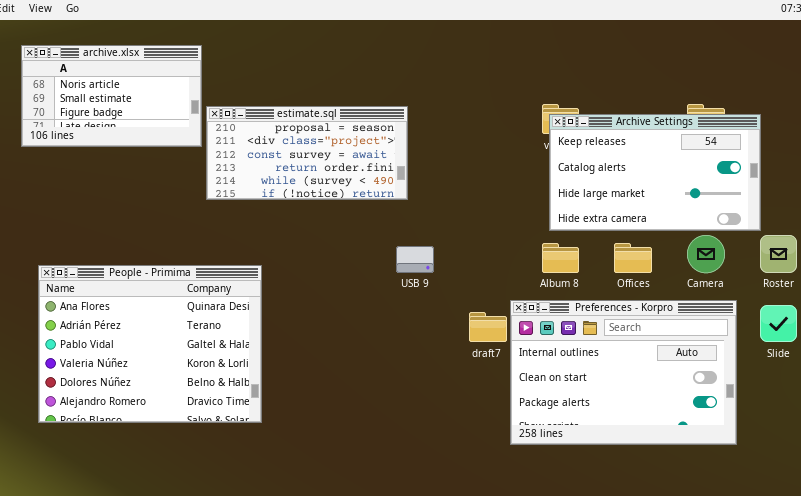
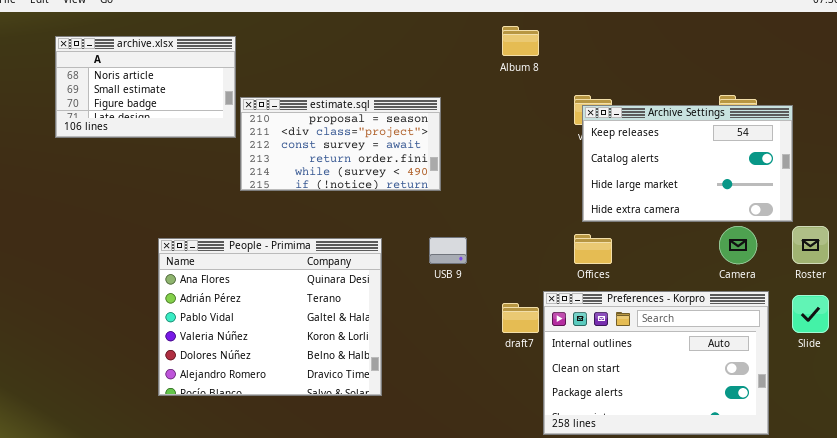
Album 8: [542,243,579,273] -> [502,26,539,56], moved
Offices: [614,243,652,273] -> [574,234,612,264], moved
People - Primima: [38,265,262,423] -> [158,238,382,396], moved

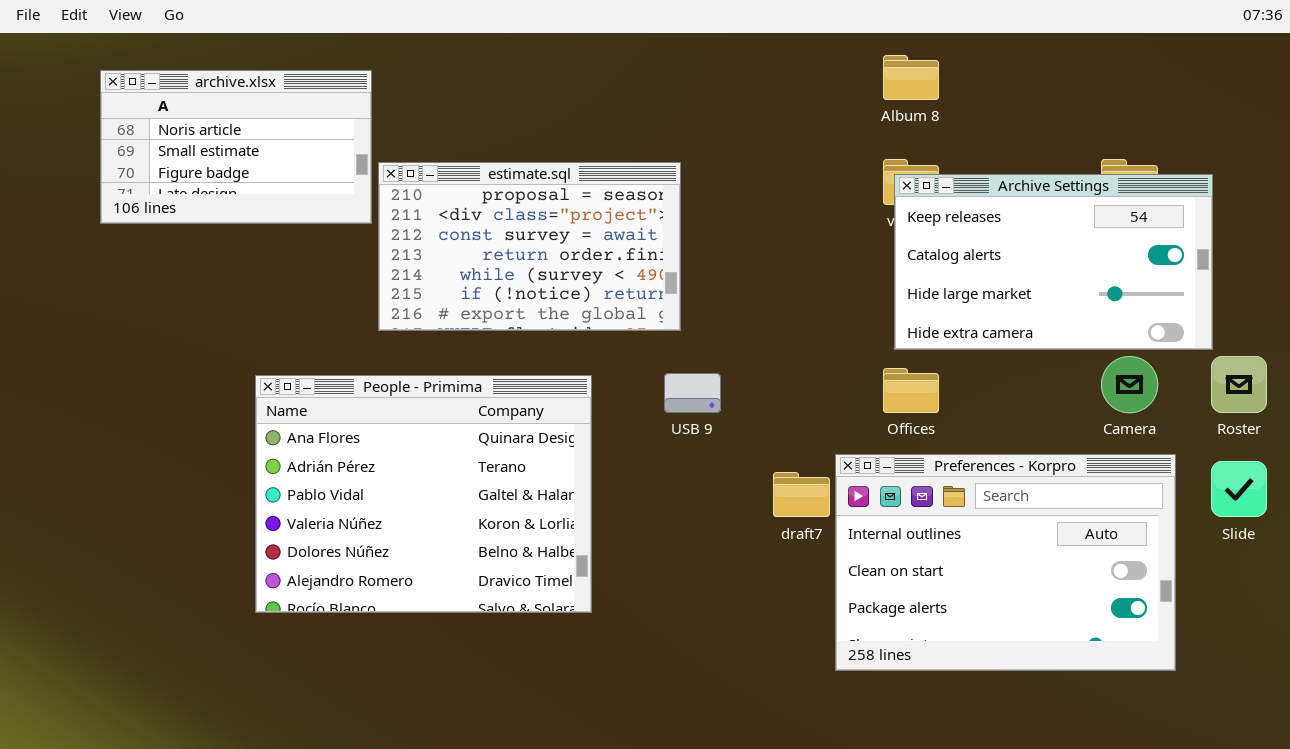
Album 8: [502,26,539,56] -> [883,55,939,100], moved
estimate.sql: [240,97,441,191] -> [378,162,681,331], resized

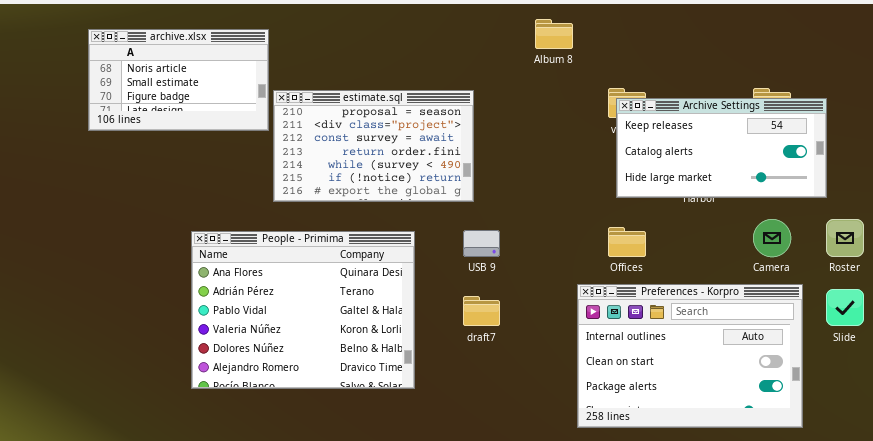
Album 8: [883,55,939,100] -> [535,19,573,49], moved
Archive Settings: [894,174,1213,350] -> [616,98,827,198], resized
draft7: [773,472,830,517] -> [463,296,500,326], moved

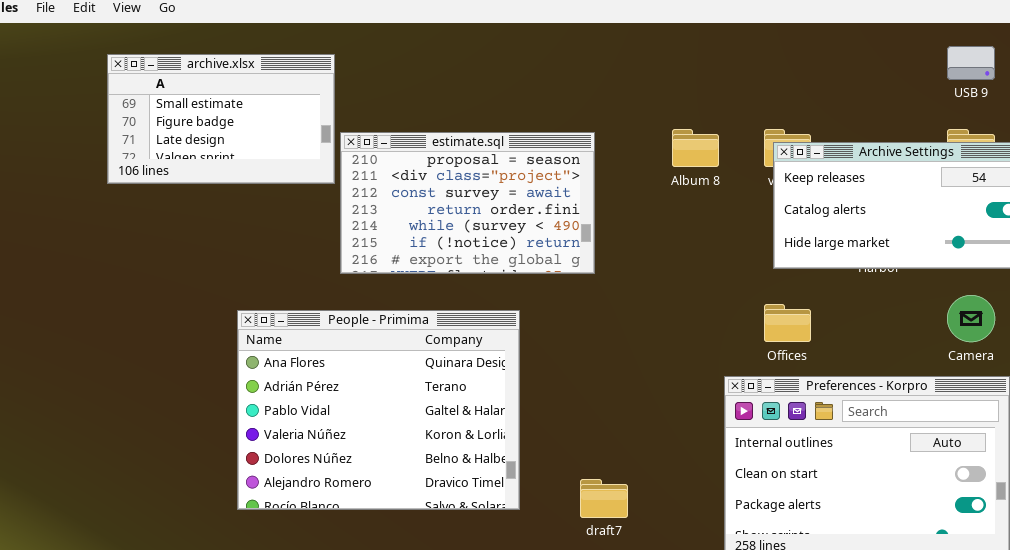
Album 8: [535,19,573,49] -> [672,129,719,167], moved
archive.xlsx: [88,29,269,131] -> [107,54,335,184], scrolled down 1 row
USB 9: [463,230,500,257] -> [947,46,995,80], moved
draft7: [463,296,500,326] -> [580,479,628,518], moved

